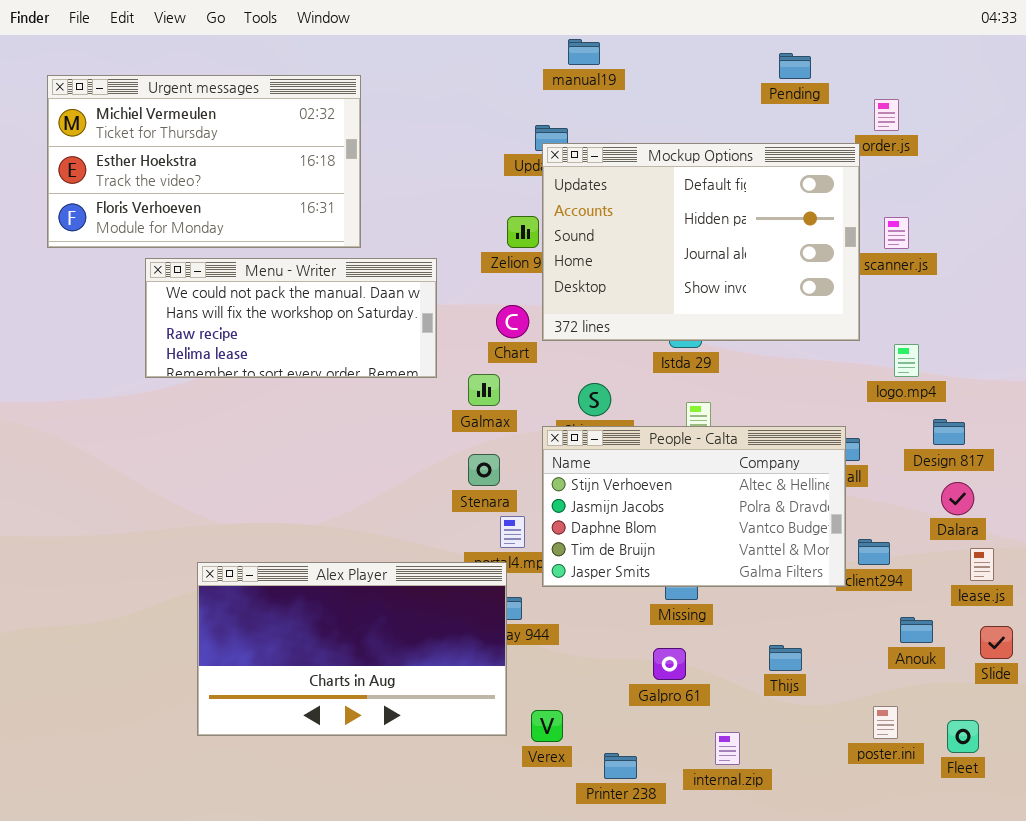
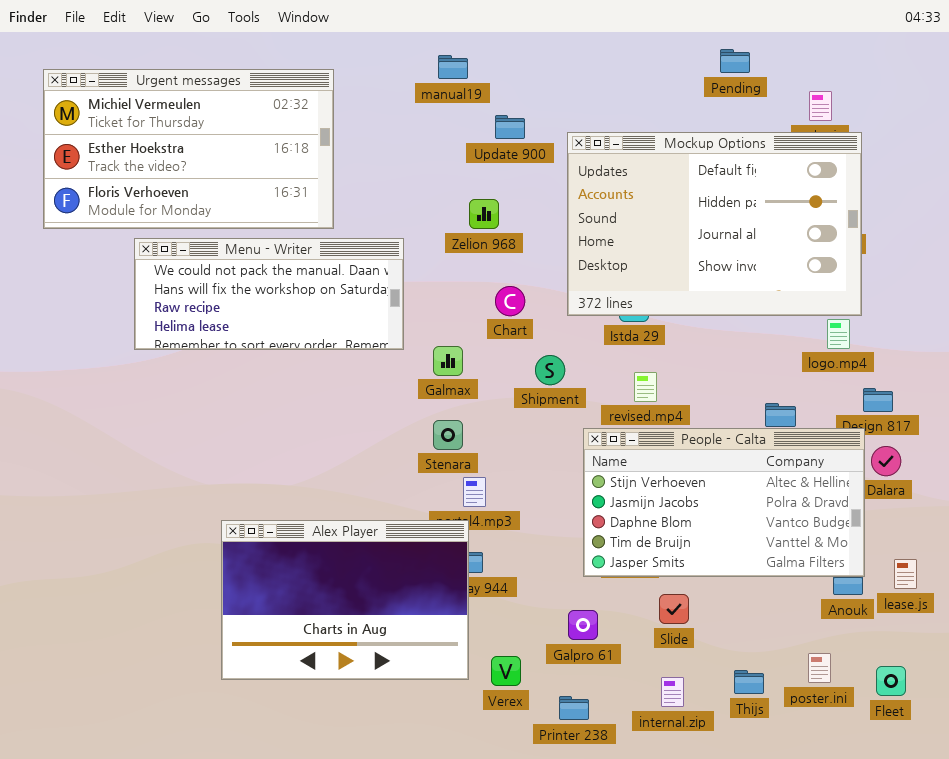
manual19: [568,39,600,65] -> [438,55,468,79], moved
Mockup Options: [542,143,860,341] -> [567,132,862,316], moved
Chart: [496,305,529,338] -> [495,286,525,316], moved
People - Calta: [542,426,846,587] -> [583,428,865,577], moved
lease.js: [970,548,994,581] -> [894,559,917,589], moved
Alex Player: [197,562,507,736] -> [221,520,469,680], resized
Slide: [980,626,1013,659] -> [659,594,689,624], moved
Thijs: [769,645,802,671] -> [734,670,764,694], moved
Galpro 61: [653,648,686,680] -> [568,610,598,640], moved

